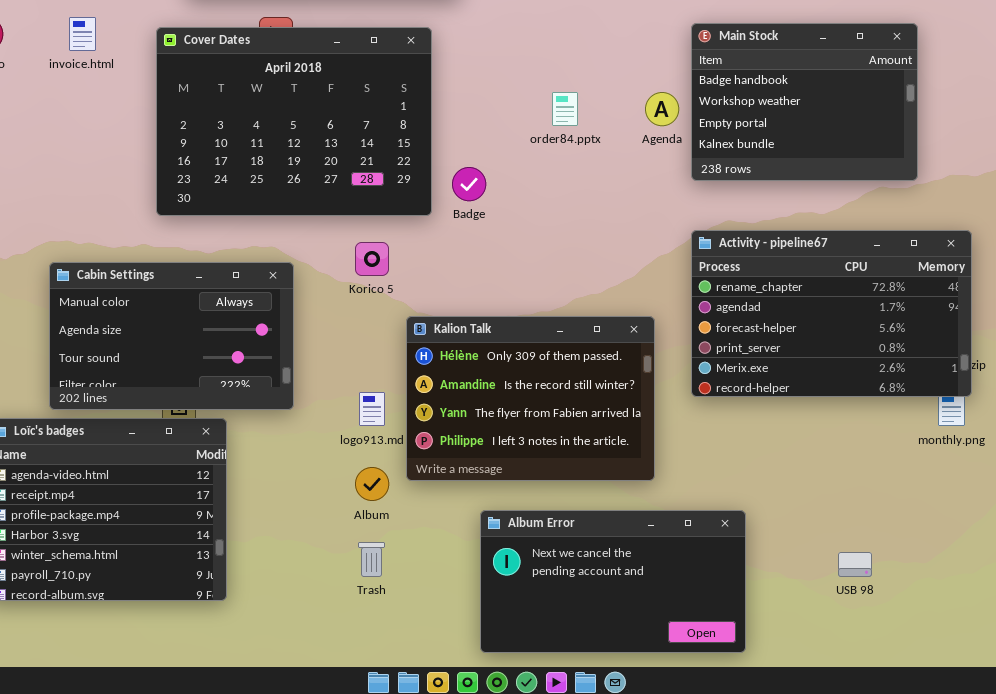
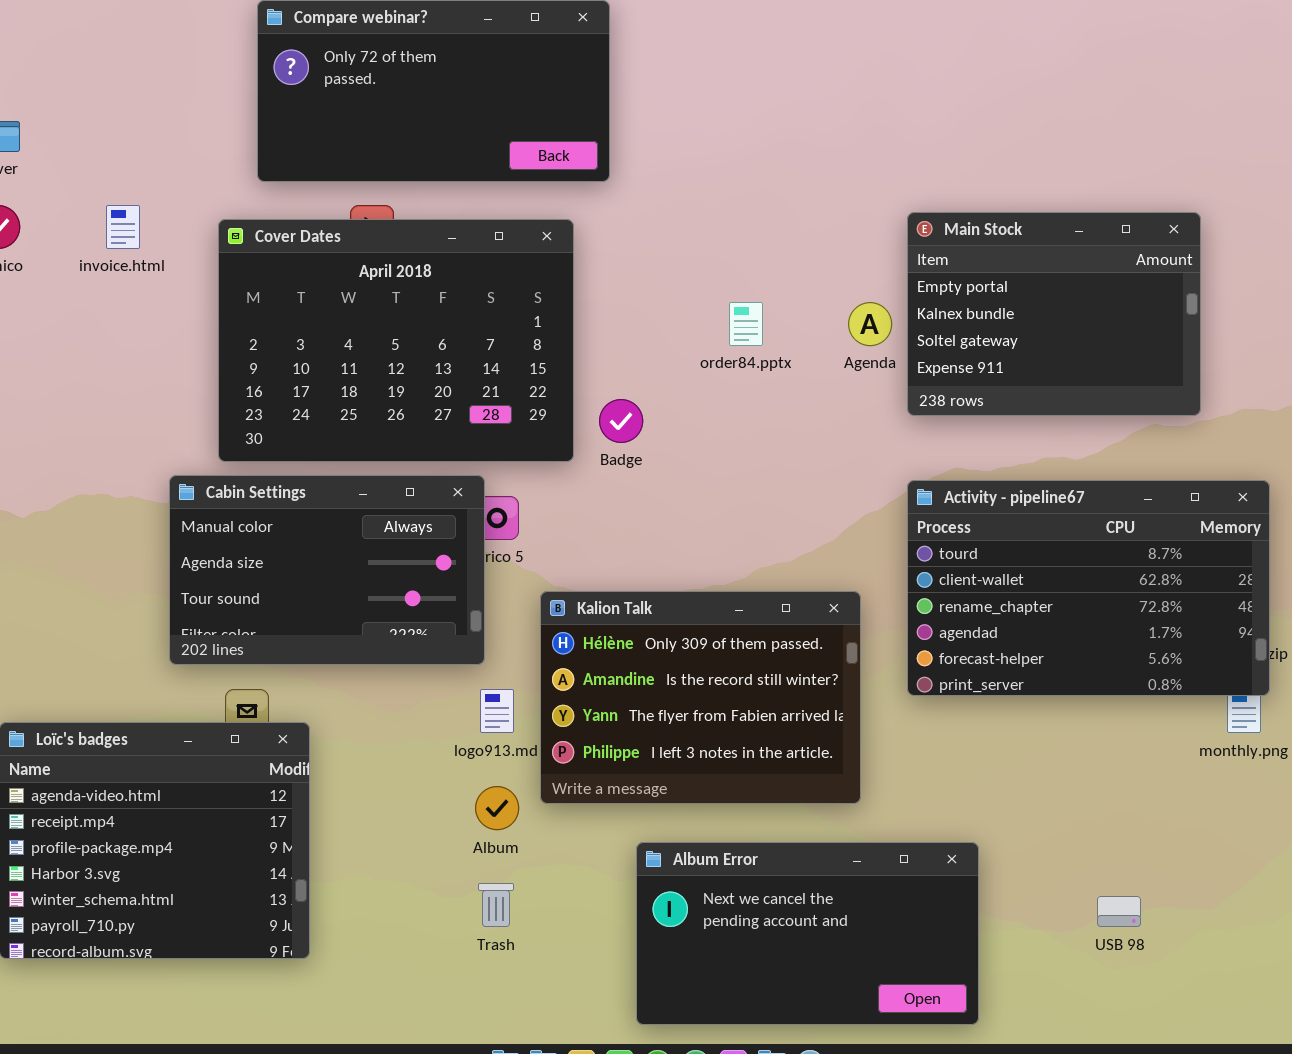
Main Stock: [691,23,918,181] -> [907,212,1201,416], scrolled down 2 rows
Activity - pipeline67: [691,230,972,397] -> [907,480,1270,696], scrolled up 2 rows
Cabin Settings: [49,262,294,410] -> [169,475,485,665], moved

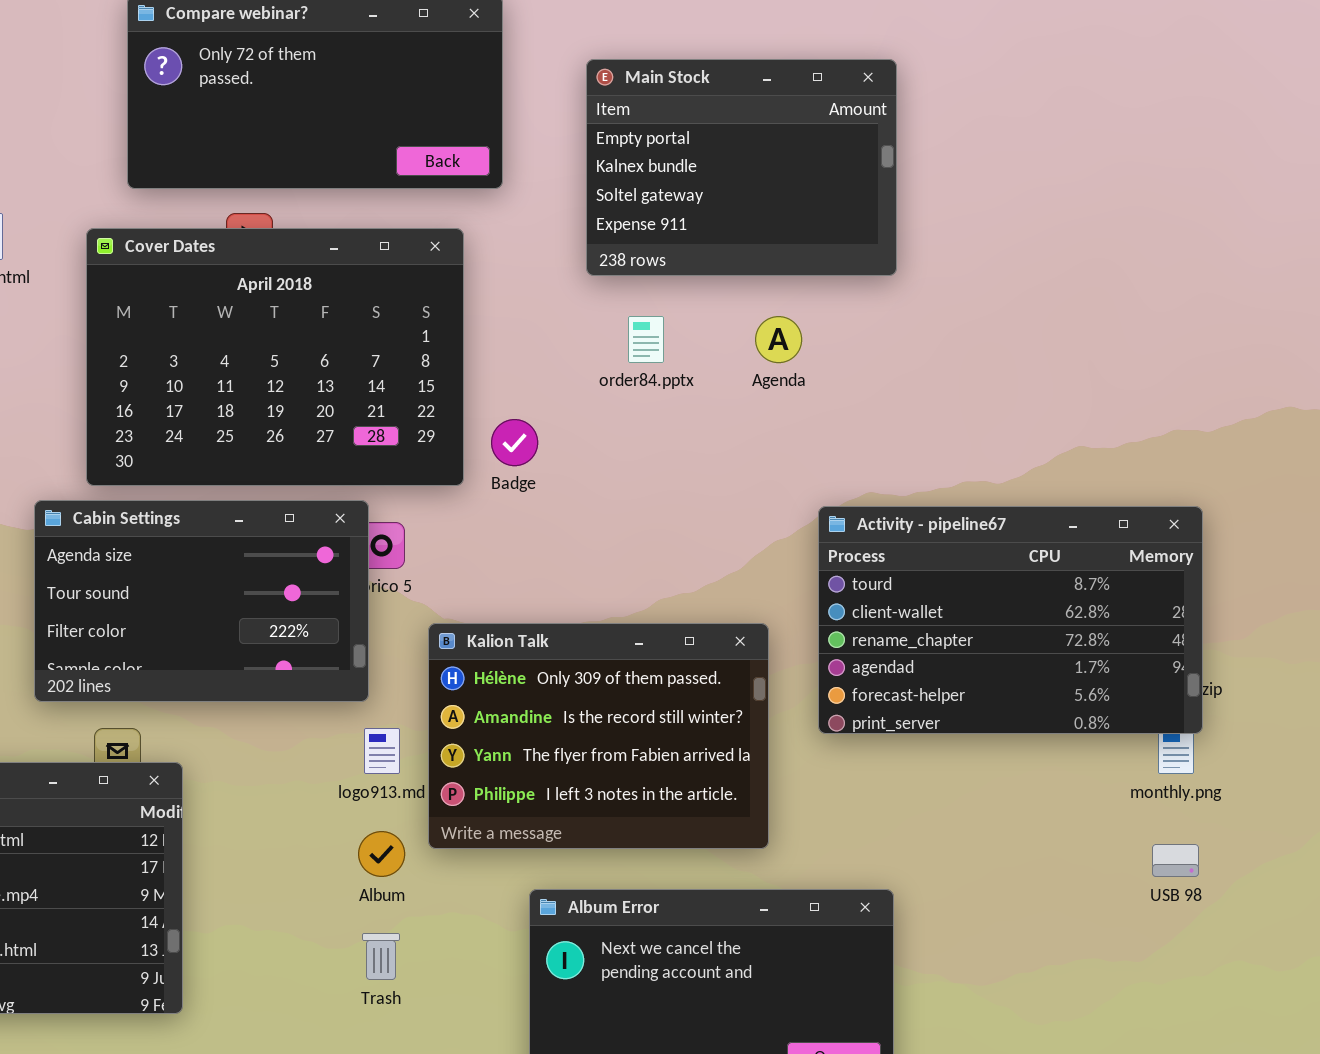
Main Stock: [907,212,1201,416] -> [586,59,897,276], moved
Cabin Settings: [169,475,485,665] -> [34,500,369,702], scrolled down 1 row
USB 98: [1097,896,1141,927] -> [1152,844,1199,877], moved

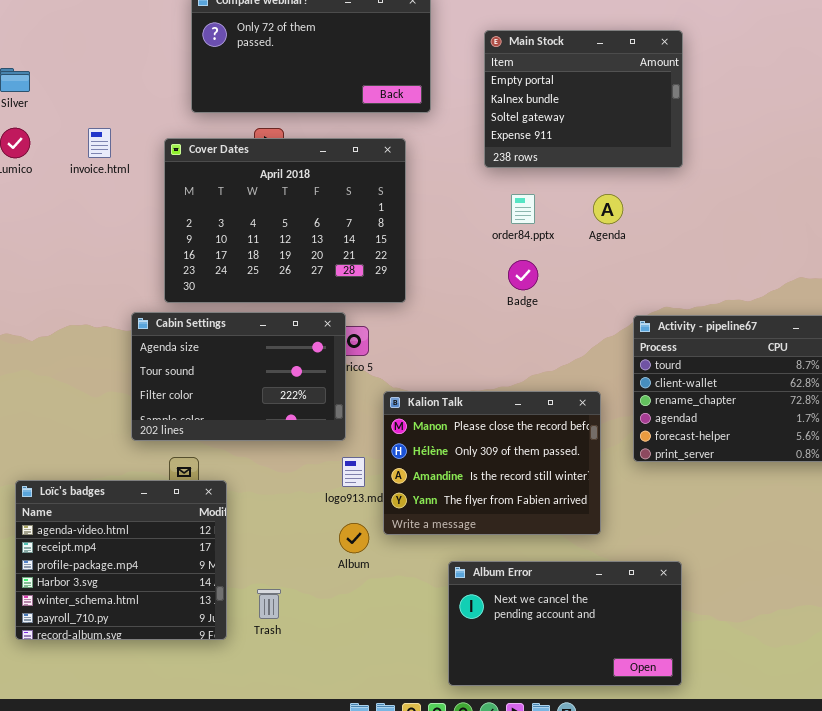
Badge: [491,419,538,466] -> [508,260,538,290], moved
Kalion Talk: [428,623,769,849] -> [383,391,601,535], scrolled up 1 row
Trash: [362,933,400,980] -> [257,589,281,619], moved

